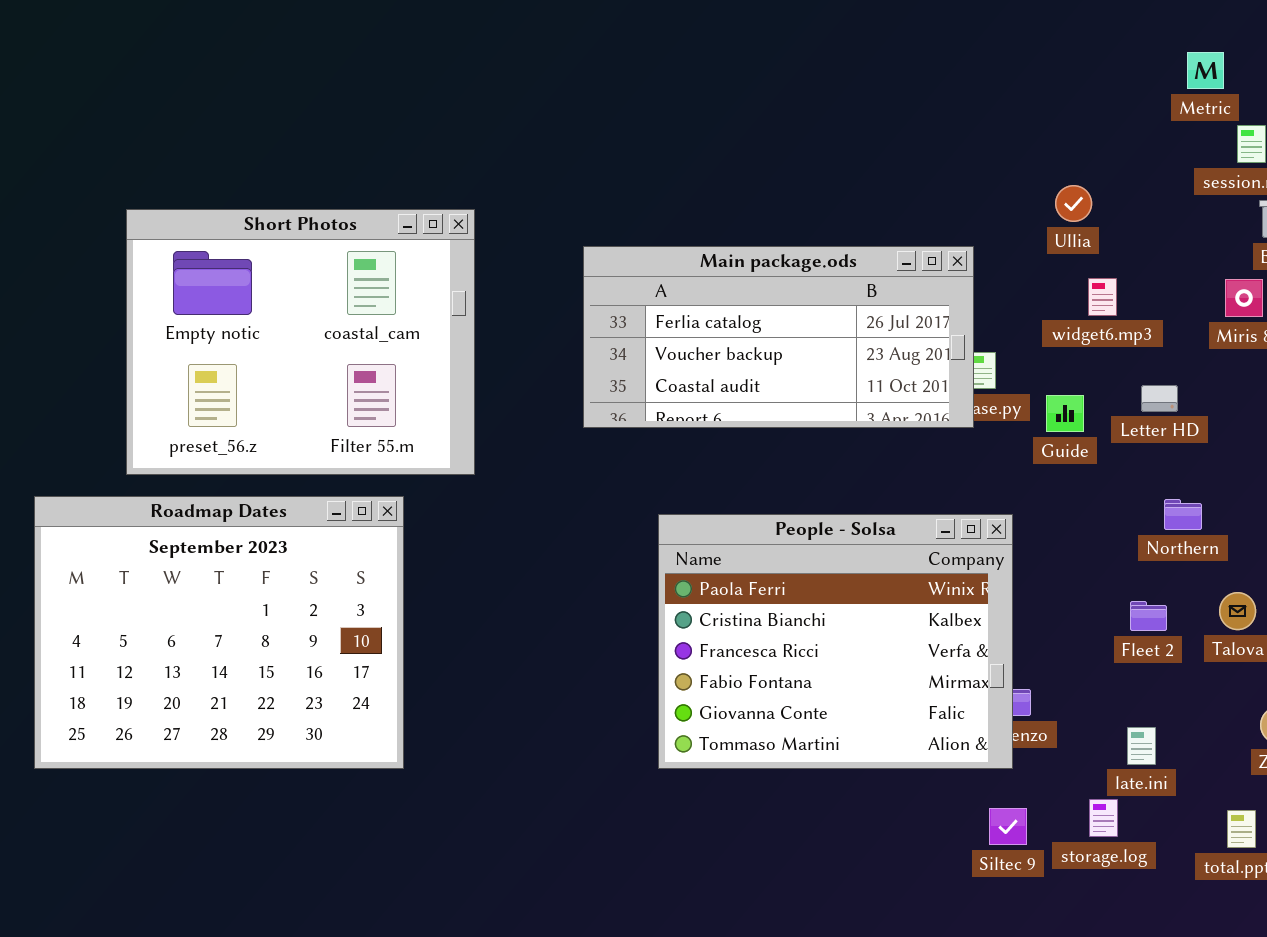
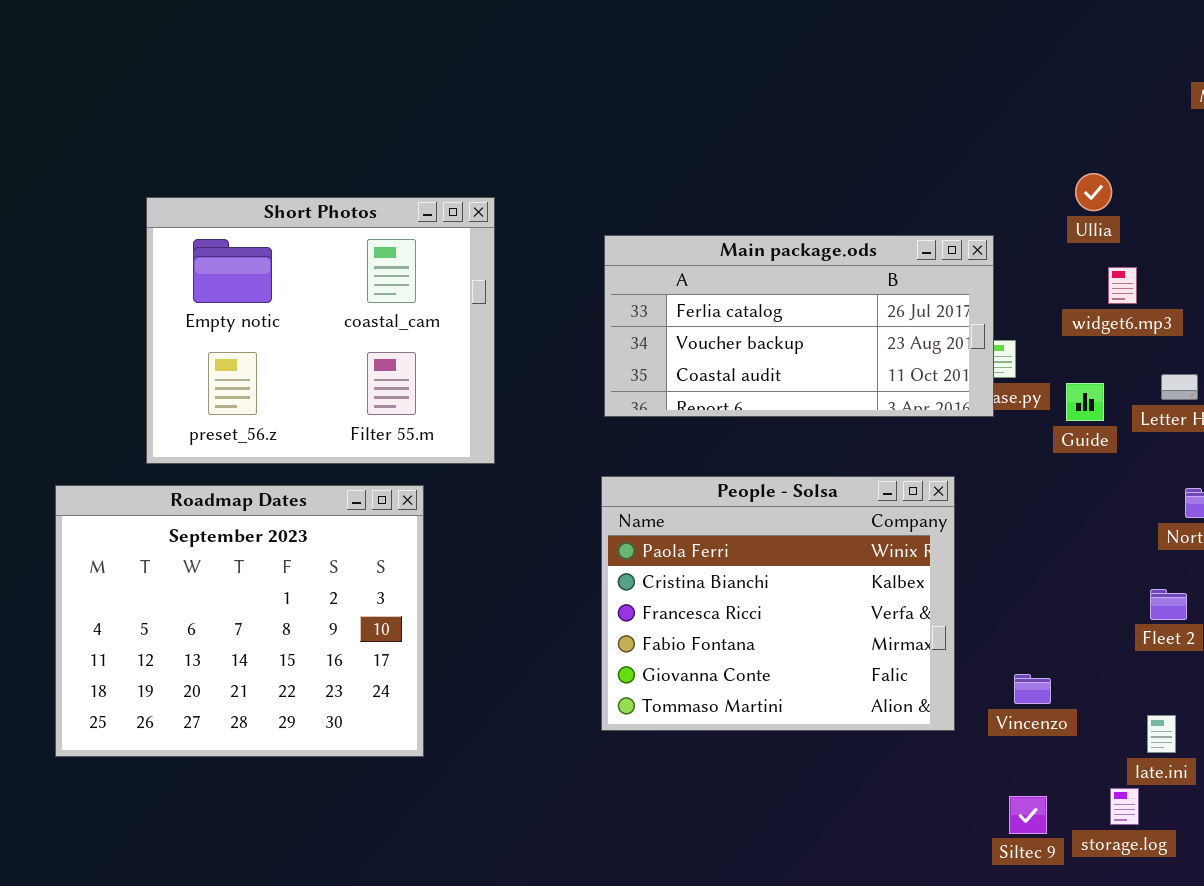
People - Solsa: [658,514,1013,769] -> [601,476,955,731], moved

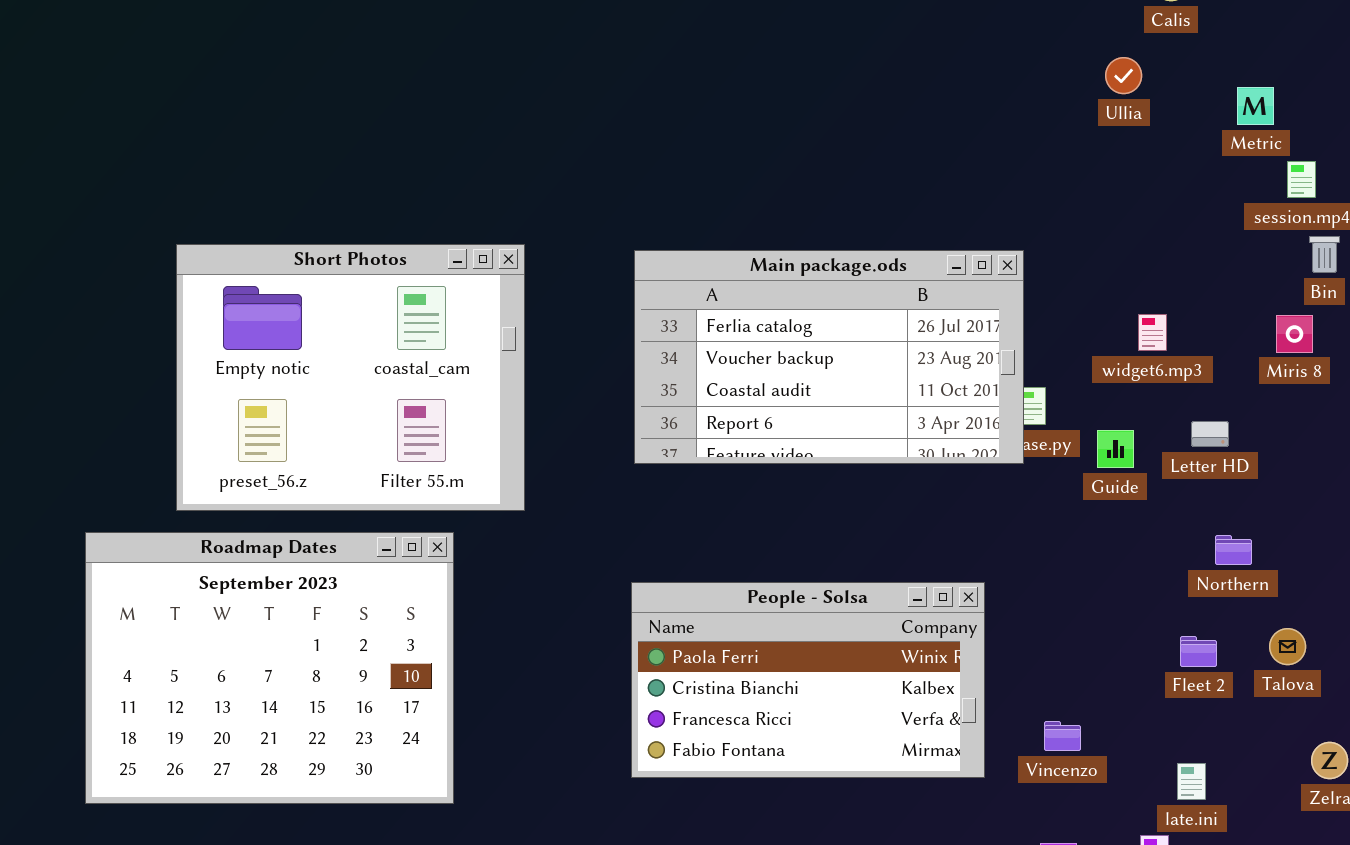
Ullia: [1075,173,1112,211] -> [1105,57,1142,94], moved
Main package.ods: [604,235,994,417] -> [634,250,1024,464], resized
People - Solsa: [601,476,955,731] -> [631,582,985,778], resized

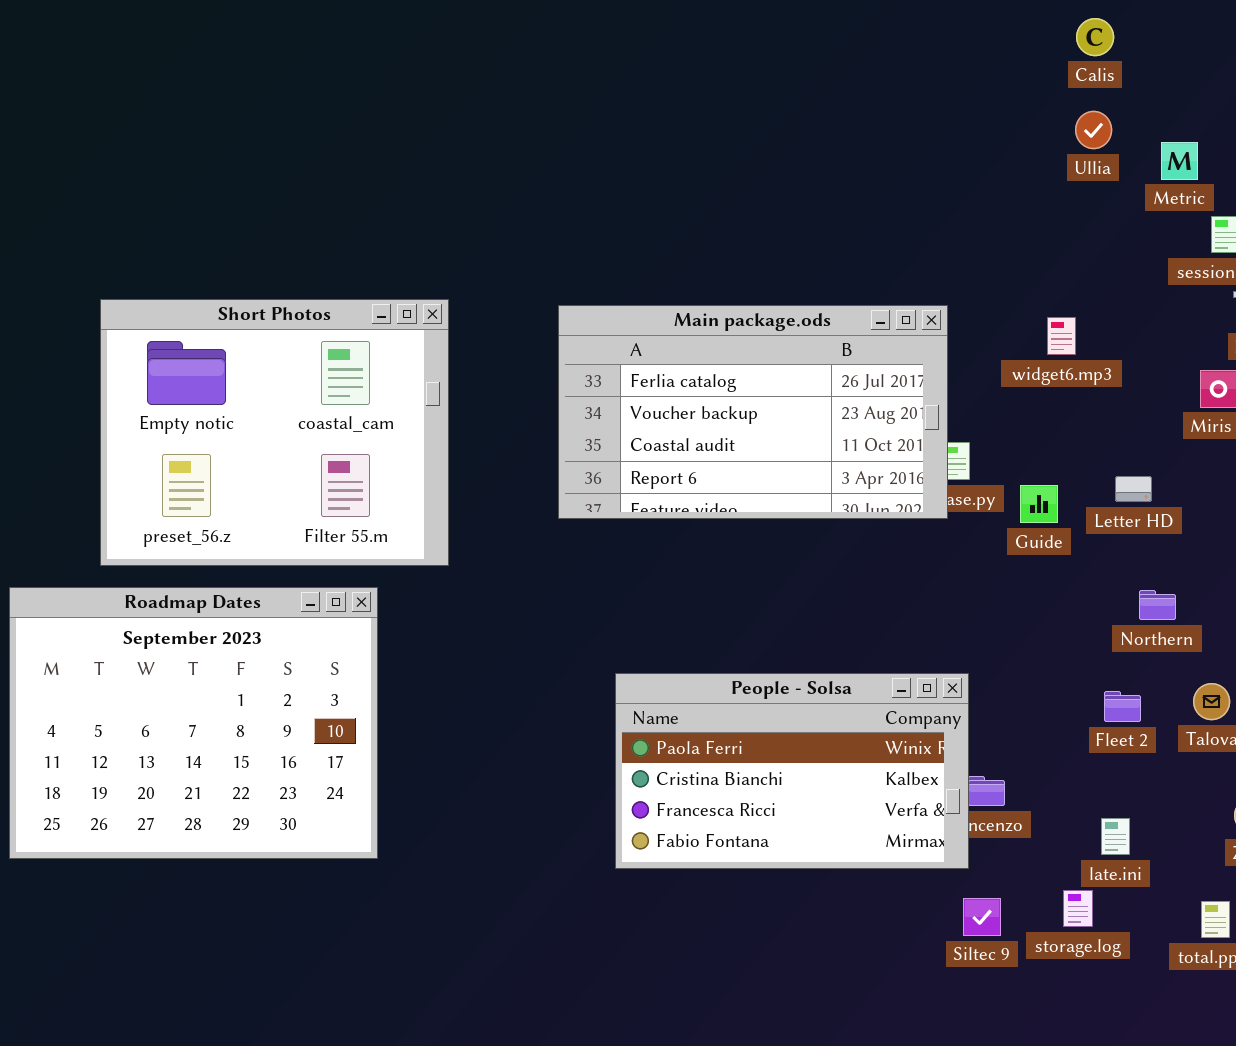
Ullia: [1105,57,1142,94] -> [1075,111,1112,149], moved
widget6.mp3: [1138,314,1167,351] -> [1047,317,1076,355], moved
People - Solsa: [631,582,985,778] -> [615,673,969,869], moved

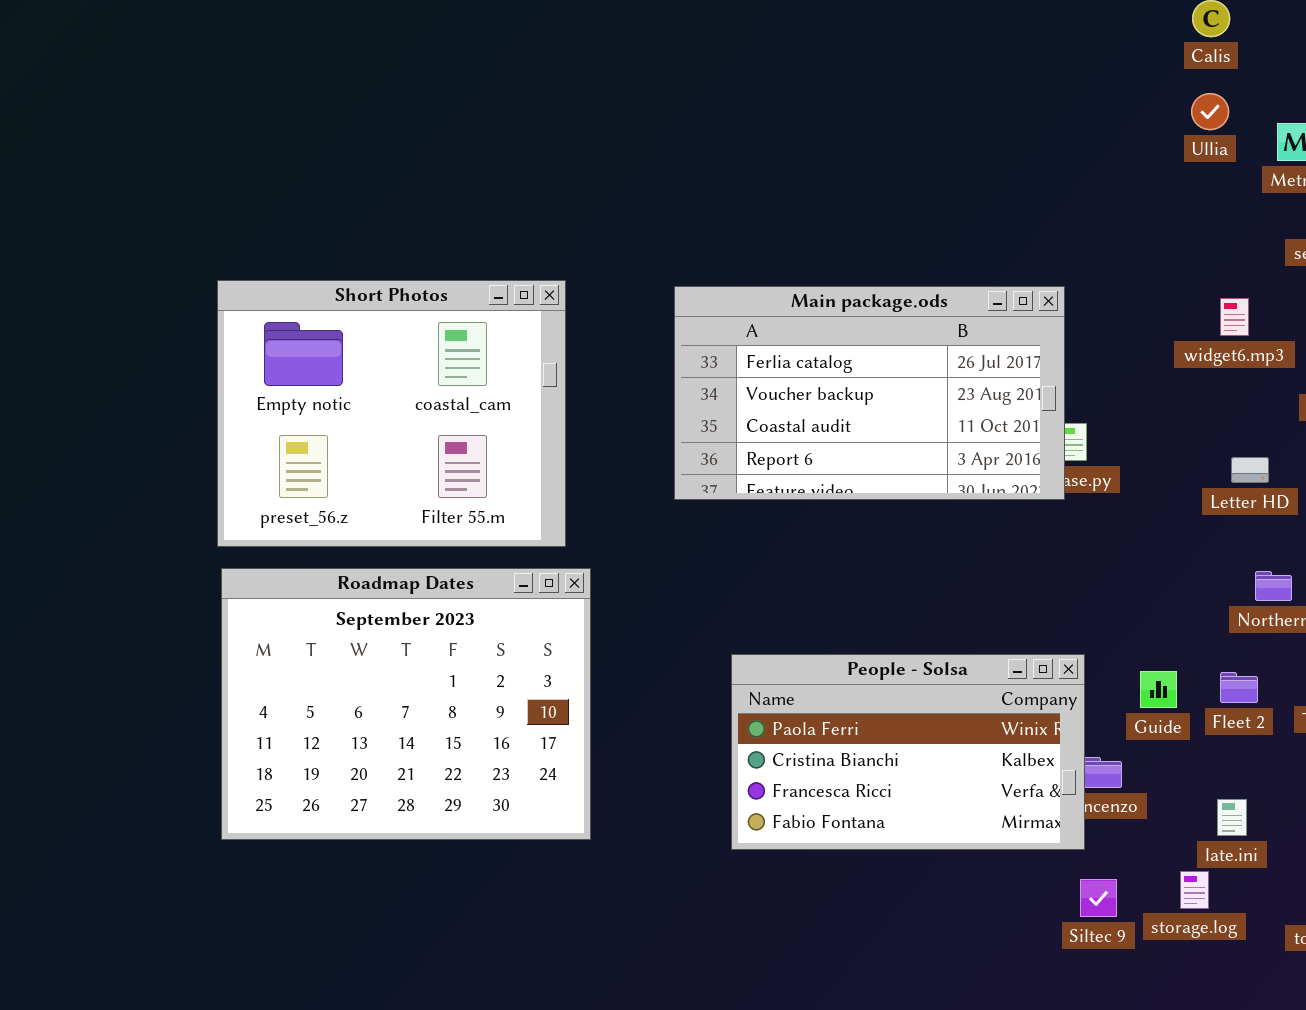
widget6.mp3: [1047,317,1076,355] -> [1220,298,1249,336], moved
Guide: [1020,485,1058,523] -> [1140,671,1177,708], moved
Roadmap Dates: [9,587,378,859] -> [221,568,591,840], moved

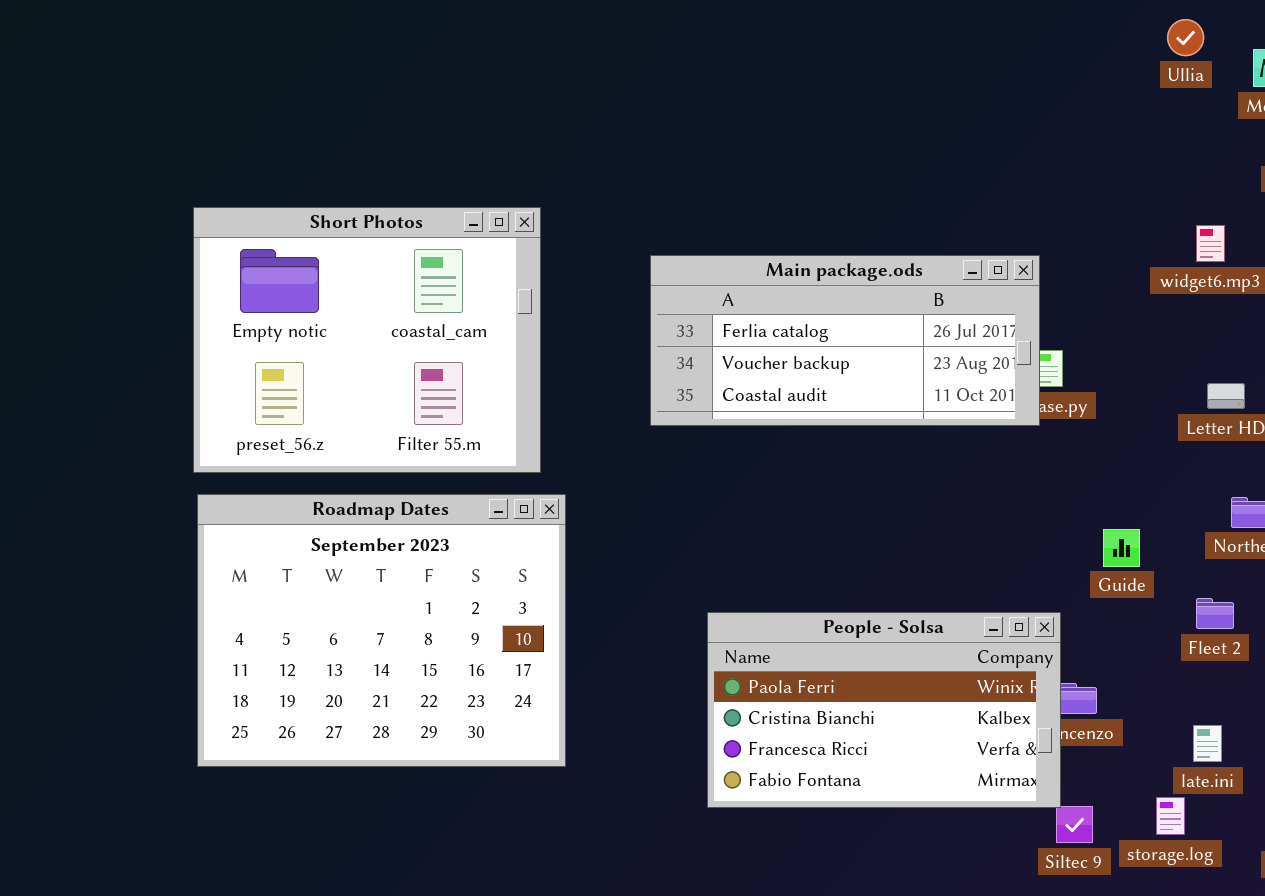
Main package.ods: [674,286,1065,500] -> [650,255,1040,426], resized
People - Solsa: [731,654,1085,850] -> [707,612,1061,808], moved
Guide: [1140,671,1177,708] -> [1103,529,1140,567], moved

